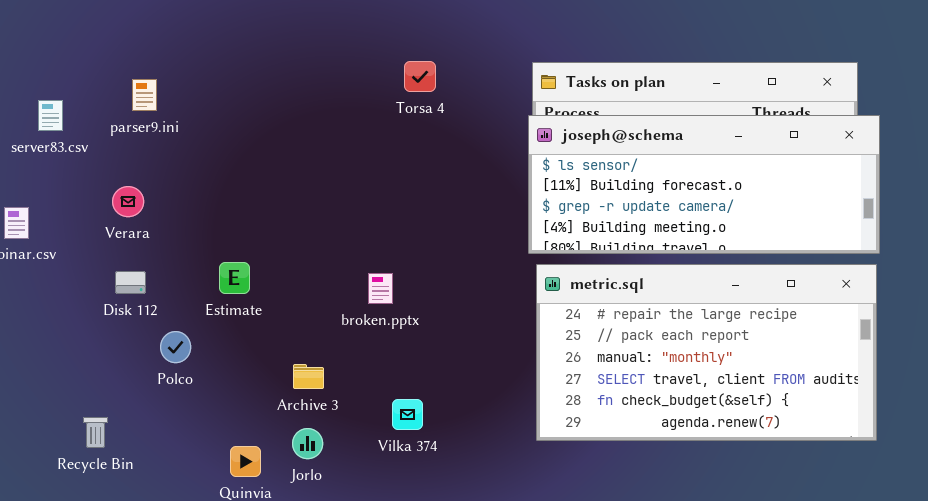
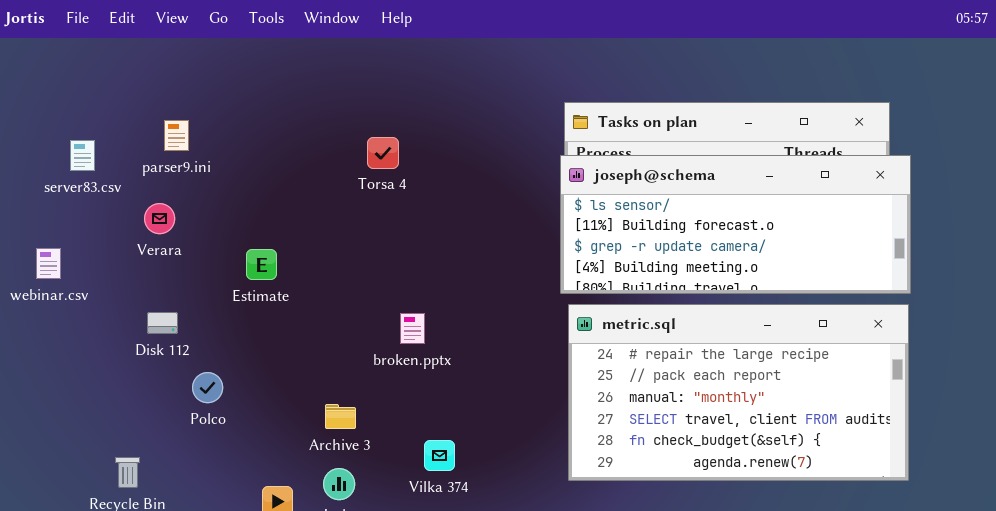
Torsa 4: [404,61,436,92] -> [367,137,399,169], moved
Verara: [112,186,144,217] -> [144,203,175,234], moved
Estimate: [219,262,250,294] -> [246,249,277,280], moved

